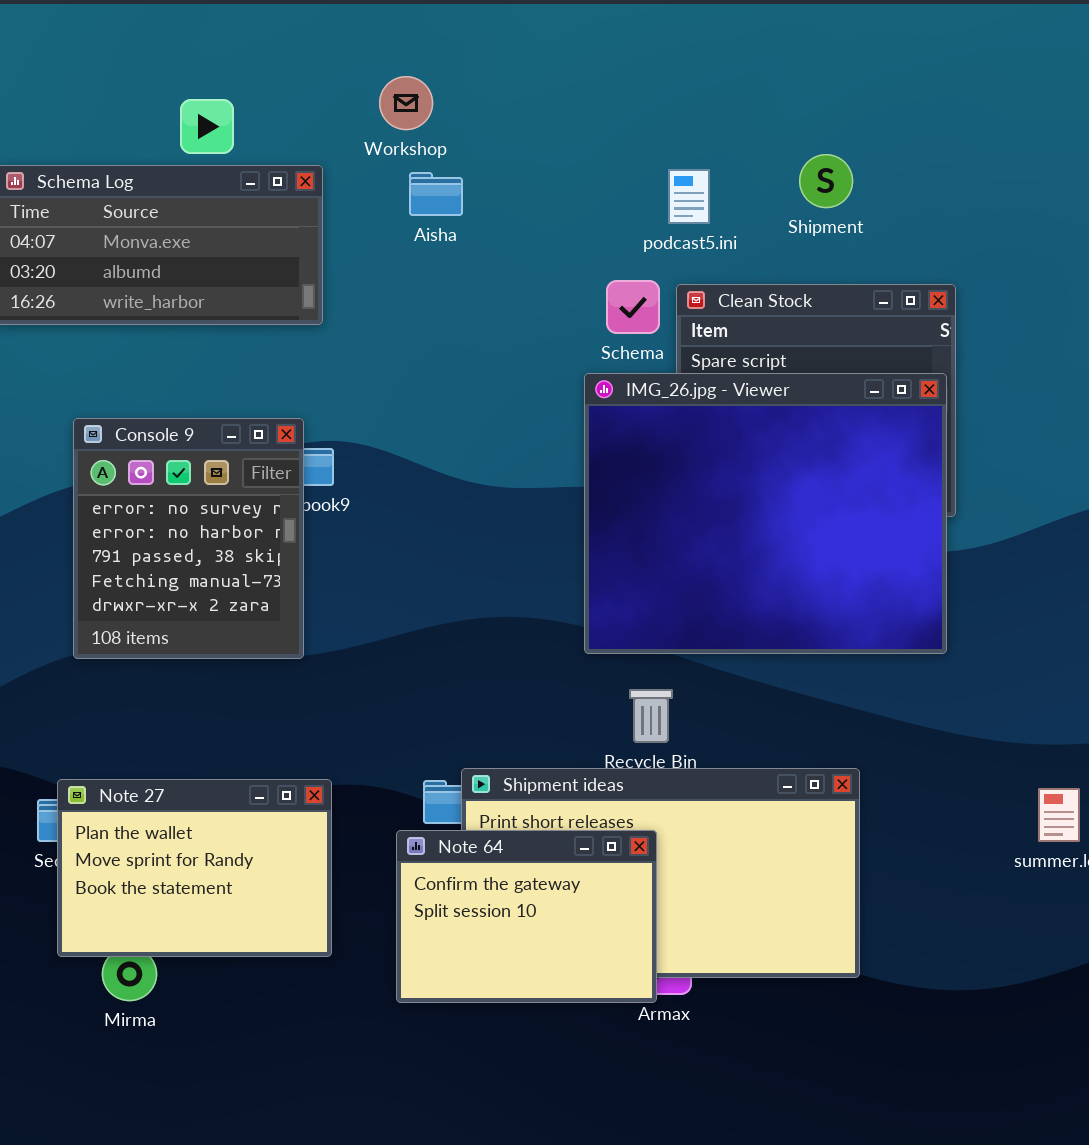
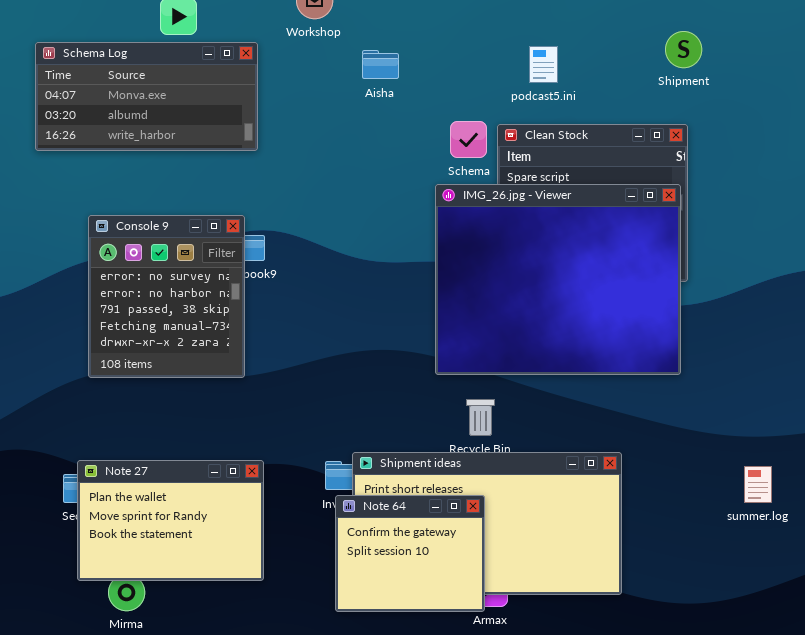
Shipment: [799,154,853,208] -> [665,31,702,68], moved
podcast5.ini: [668,169,710,224] -> [529,46,558,83], moved
Aisha: [409,172,463,216] -> [362,50,399,79], moved
Note 64: [396,830,657,1003] -> [335,495,485,612], resized

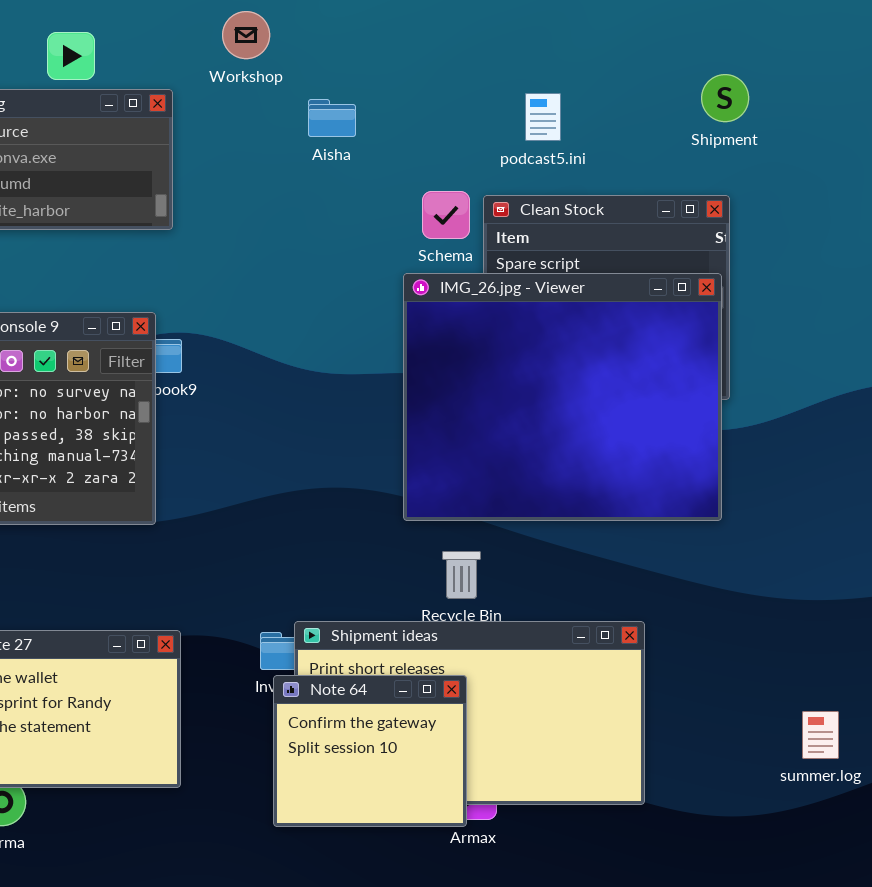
summer.log: [744,466,772,503] -> [802,711,839,759], moved

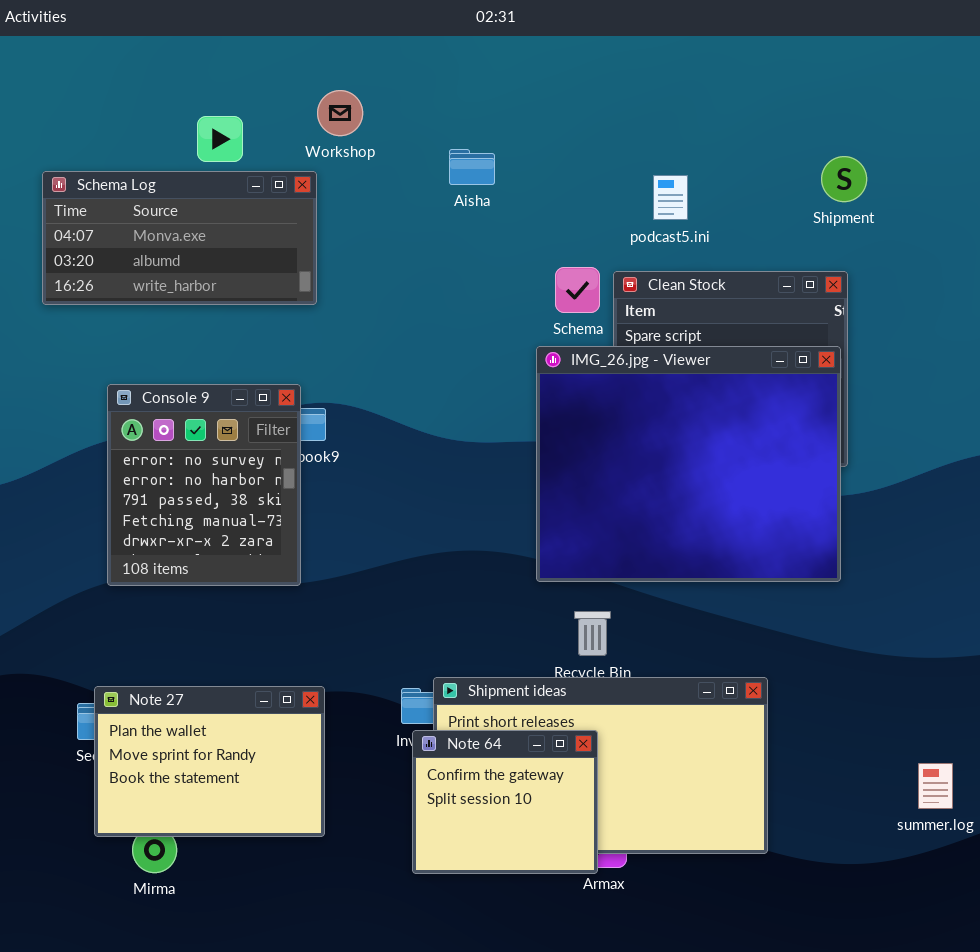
Workshop: [222,11,270,59] -> [317,90,363,136], moved
Aisha: [308,99,356,137] -> [449,149,495,185], moved

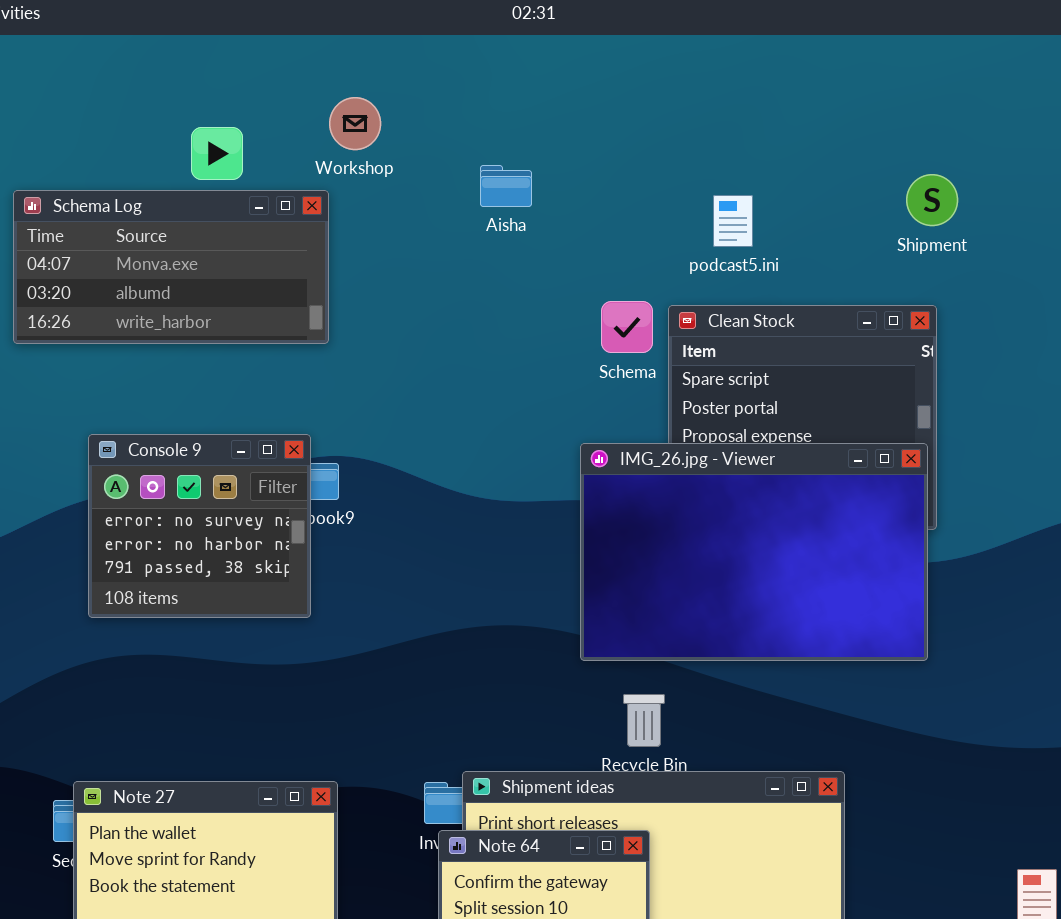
IMG_26.jpg - Viewer: [536,346,841,582] -> [580,443,928,661], resized
Console 9: [107,384,301,586] -> [88,434,311,618], resized

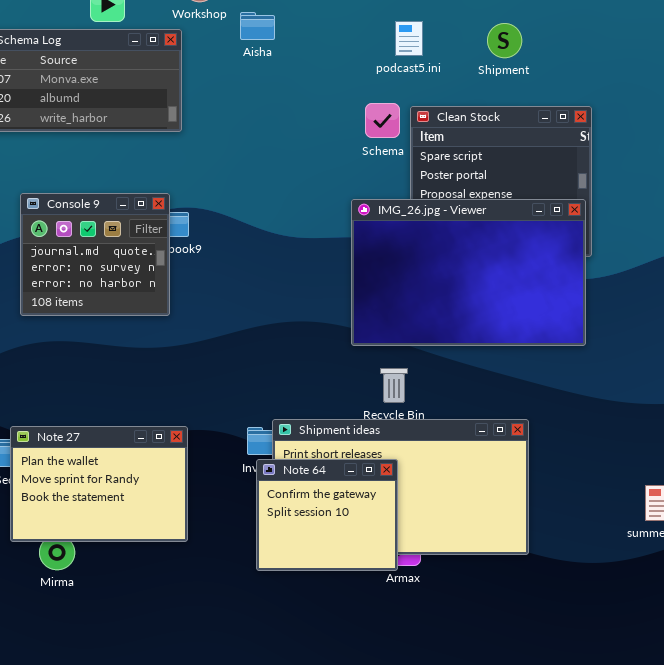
Aisha: [480,165,532,207] -> [240,12,275,40], moved
Shipment: [906,174,958,226] -> [487,23,522,58], moved
podcast5.ini: [713,195,753,247] -> [395,21,423,56], moved
Console 9: [88,434,311,618] -> [20,193,170,316], scrolled up 1 row

